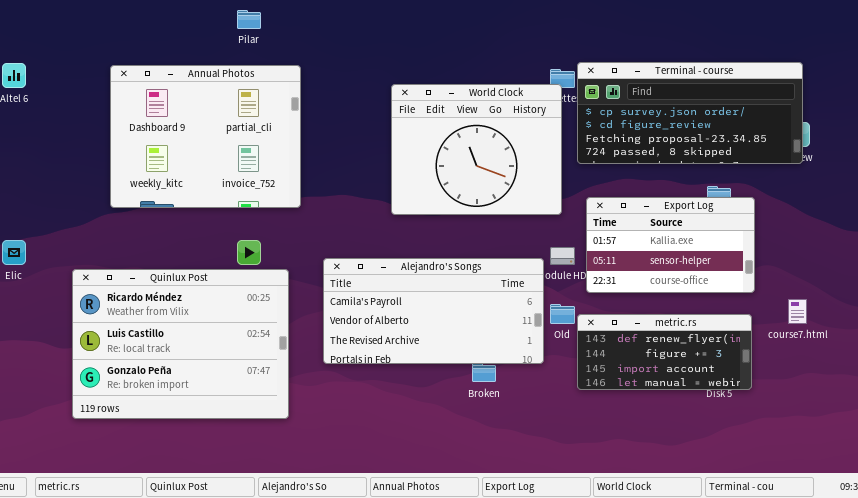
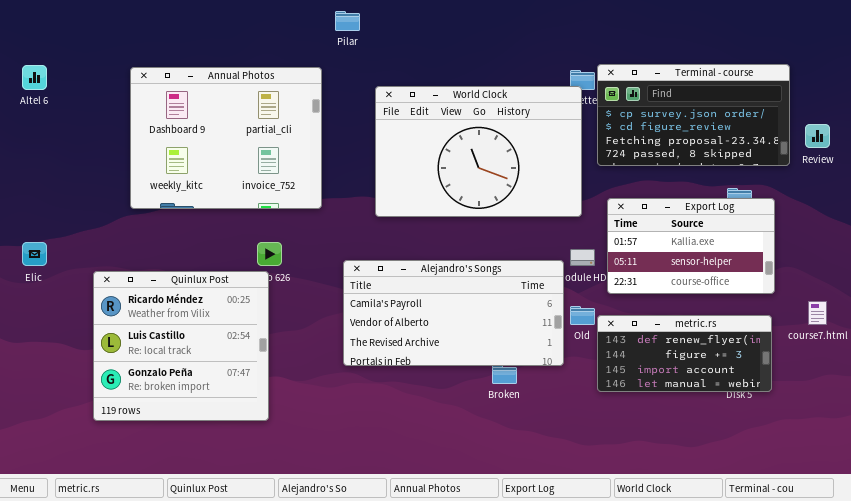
Pilar: [237,10,261,29] -> [335,11,360,31], moved
Terminal - course: [577,62,803,164] -> [597,64,790,166], resized
World Clock: [391,84,562,215] -> [375,86,582,217], resized
Quinlux Post: [72,269,289,419] -> [93,271,269,421], resized

